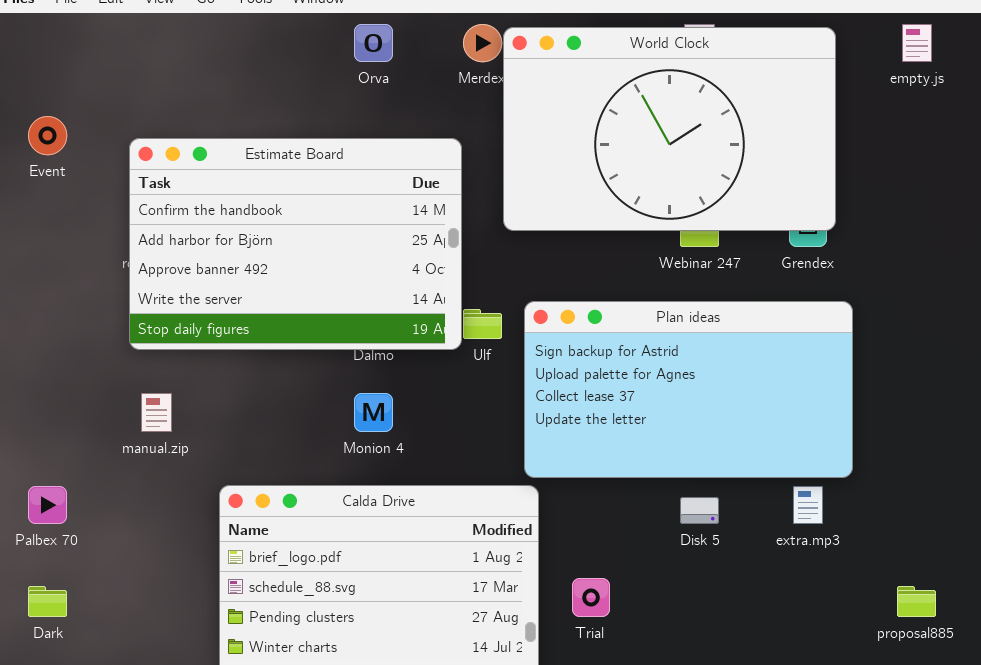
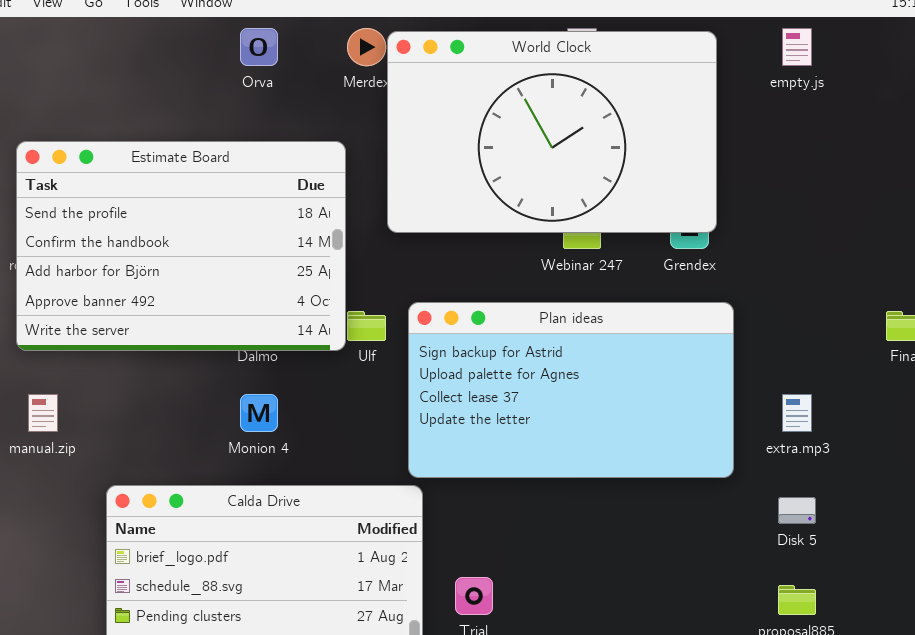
Estimate Board: [129,138,462,350] -> [16,141,346,351], scrolled up 1 row
extra.mp3: [793,486,823,524] -> [782,394,812,432], moved
Disk 5: [680,497,719,524] -> [778,497,816,524], moved

